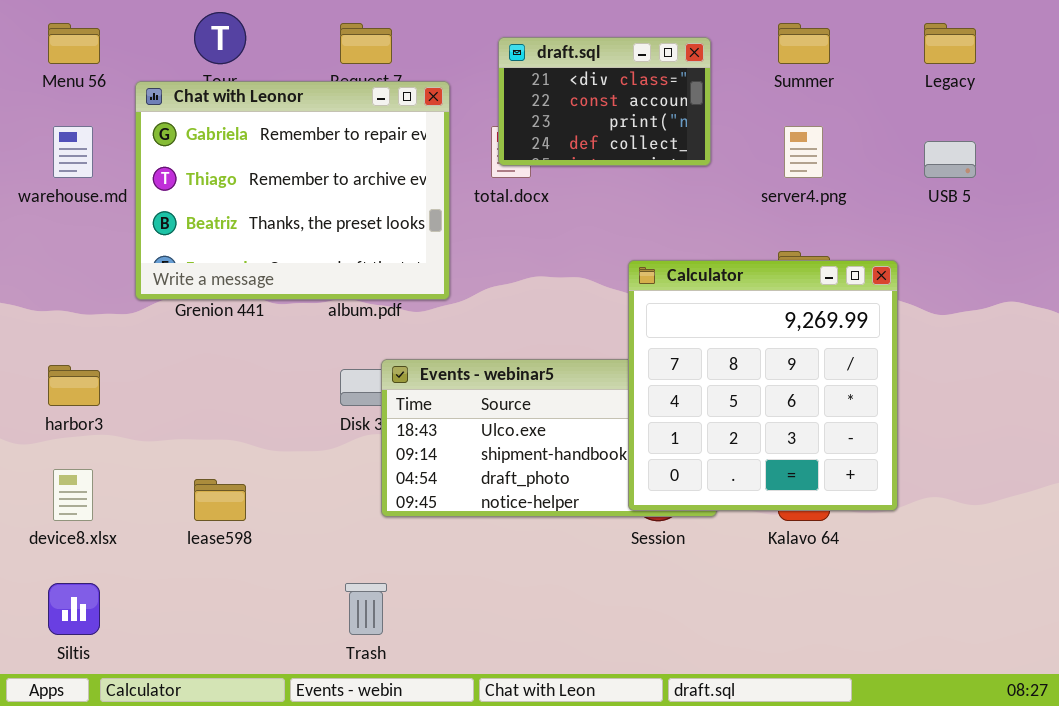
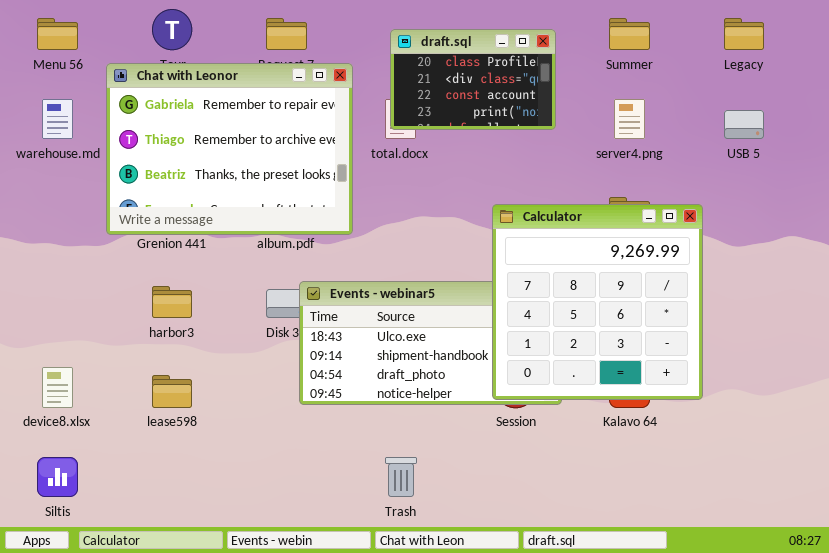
draft.sql: [498,37,711,166] -> [390,29,556,130], scrolled up 1 row
harbor3: [48,365,100,406] -> [152,286,192,318], moved
Trash: [345,583,387,635] -> [385,457,417,497], moved

